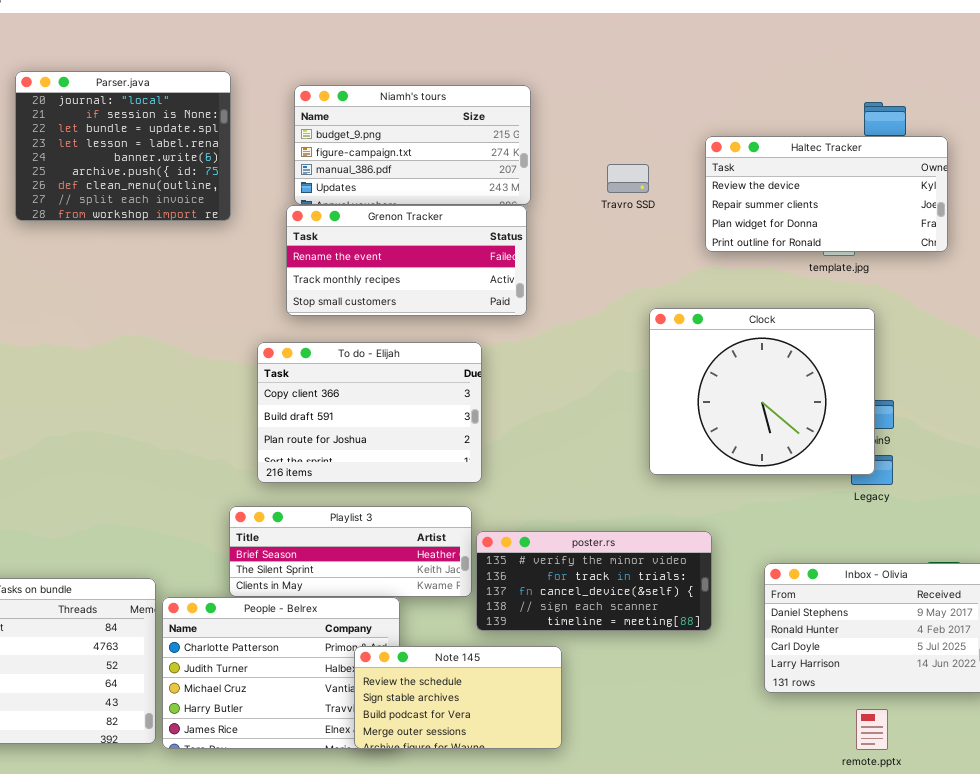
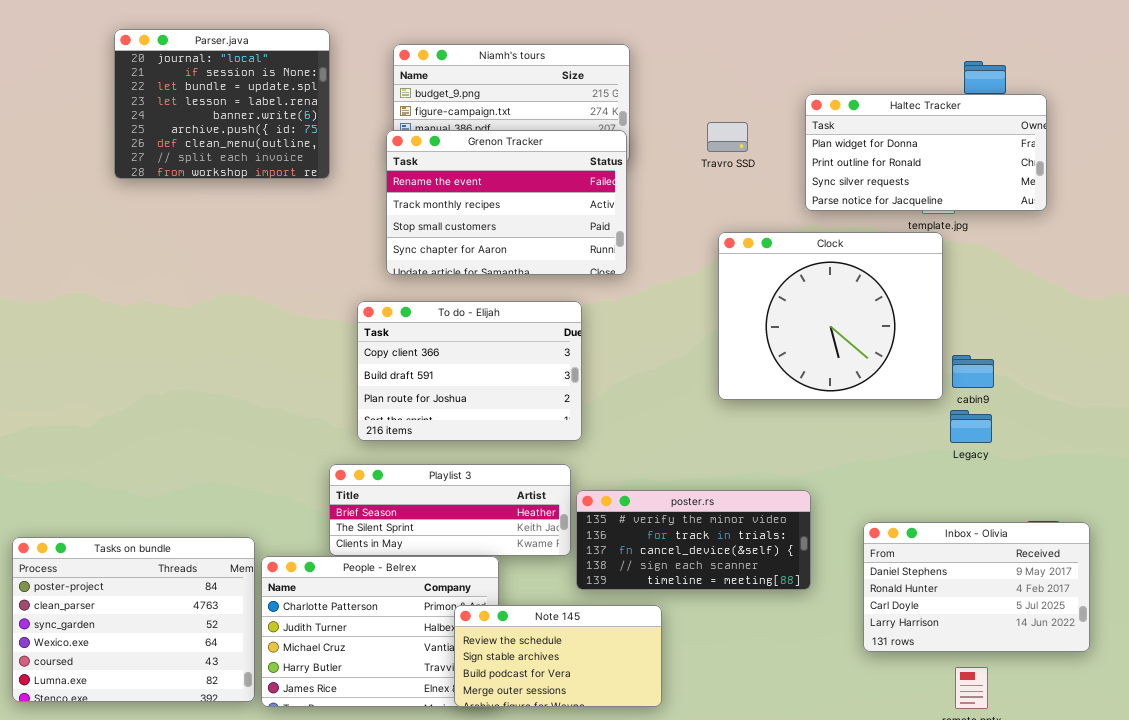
Haltec Tracker: [705,136,948,252] -> [805,94,1047,211], scrolled down 2 rows
Grenon Tracker: [286,205,527,316] -> [386,130,627,275], resized
Clock: [649,308,875,475] -> [718,232,943,400], moved

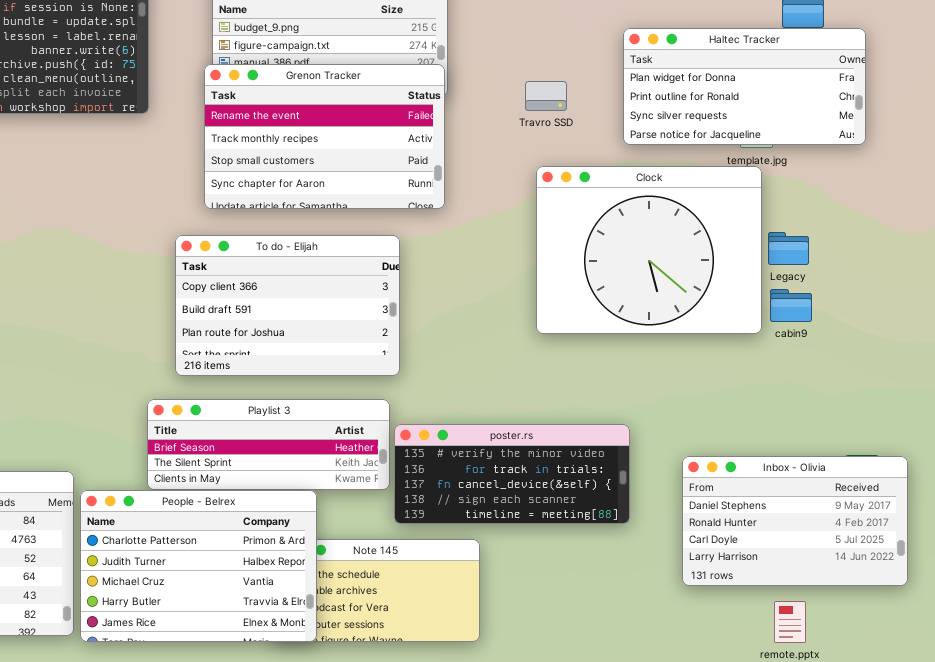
Travro SSD: [707,122,748,152] -> [525,81,567,111], moved
Legacy: [950,410,992,443] -> [768,232,809,265], moved
People - Belrex: [261,556,499,707] -> [80,490,317,642], raised

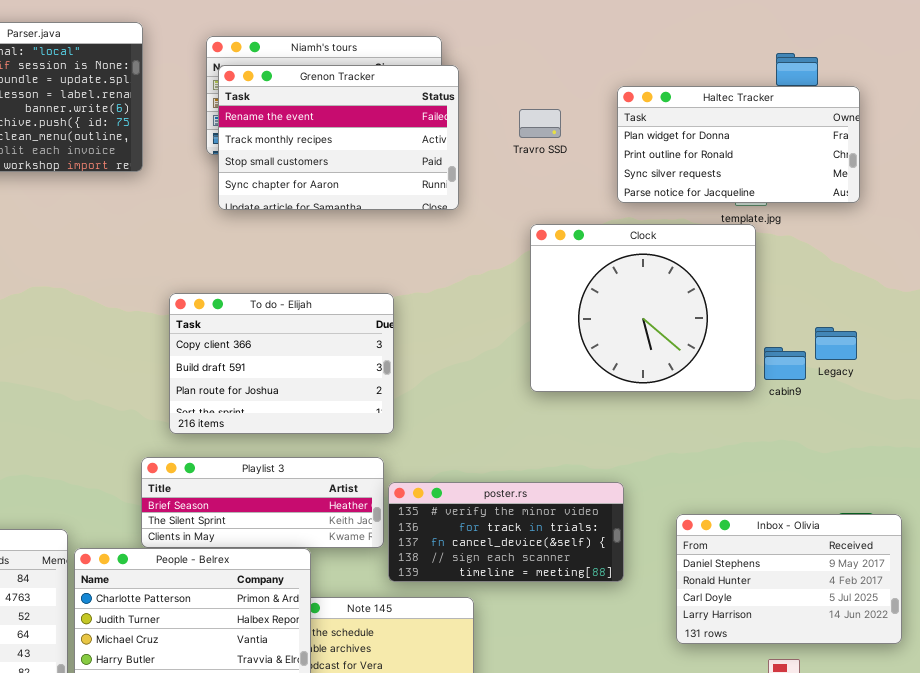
Grenon Tracker: [204,64,445,209] -> [218,65,459,210], moved
Travro SSD: [525,81,567,111] -> [519,109,561,138], moved
Legacy: [768,232,809,265] -> [815,327,857,360], moved

